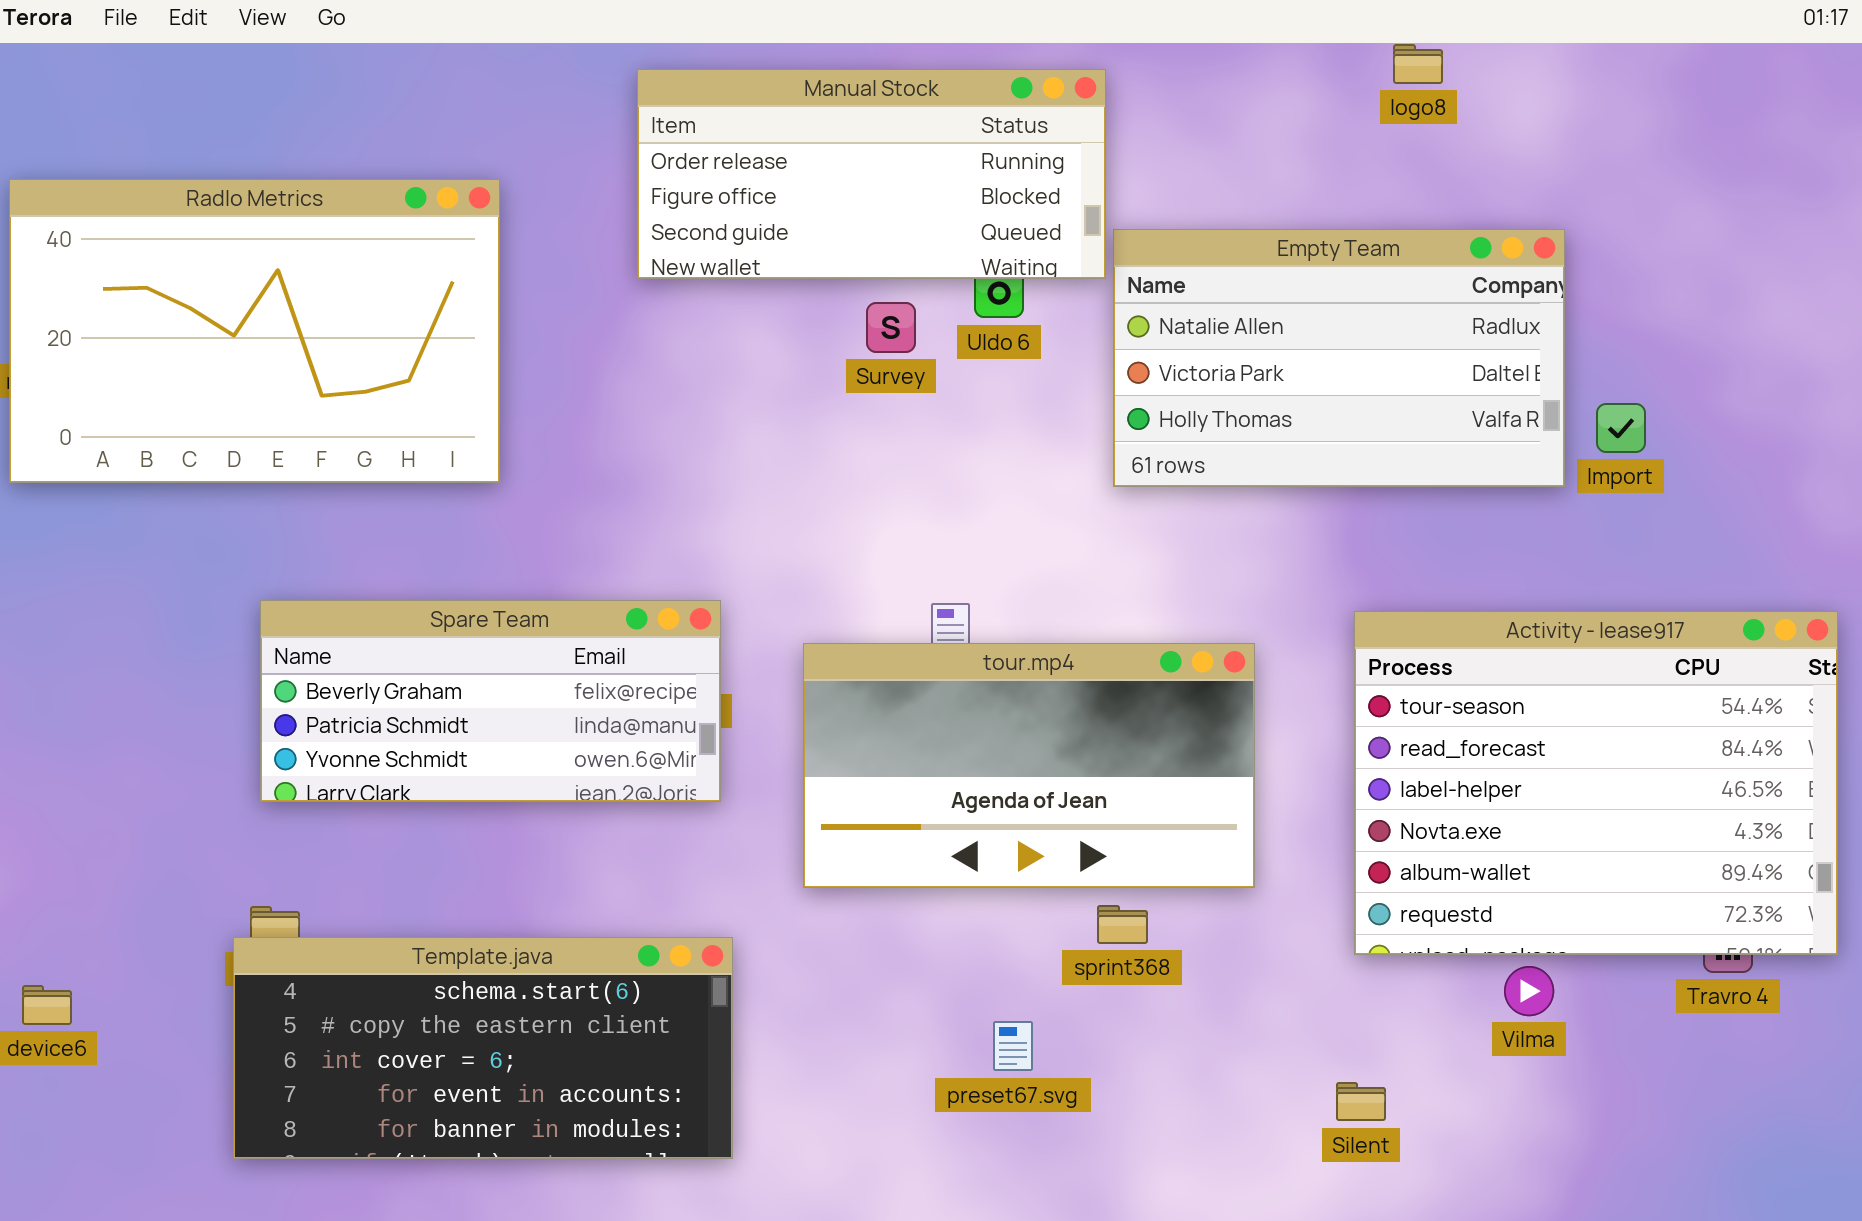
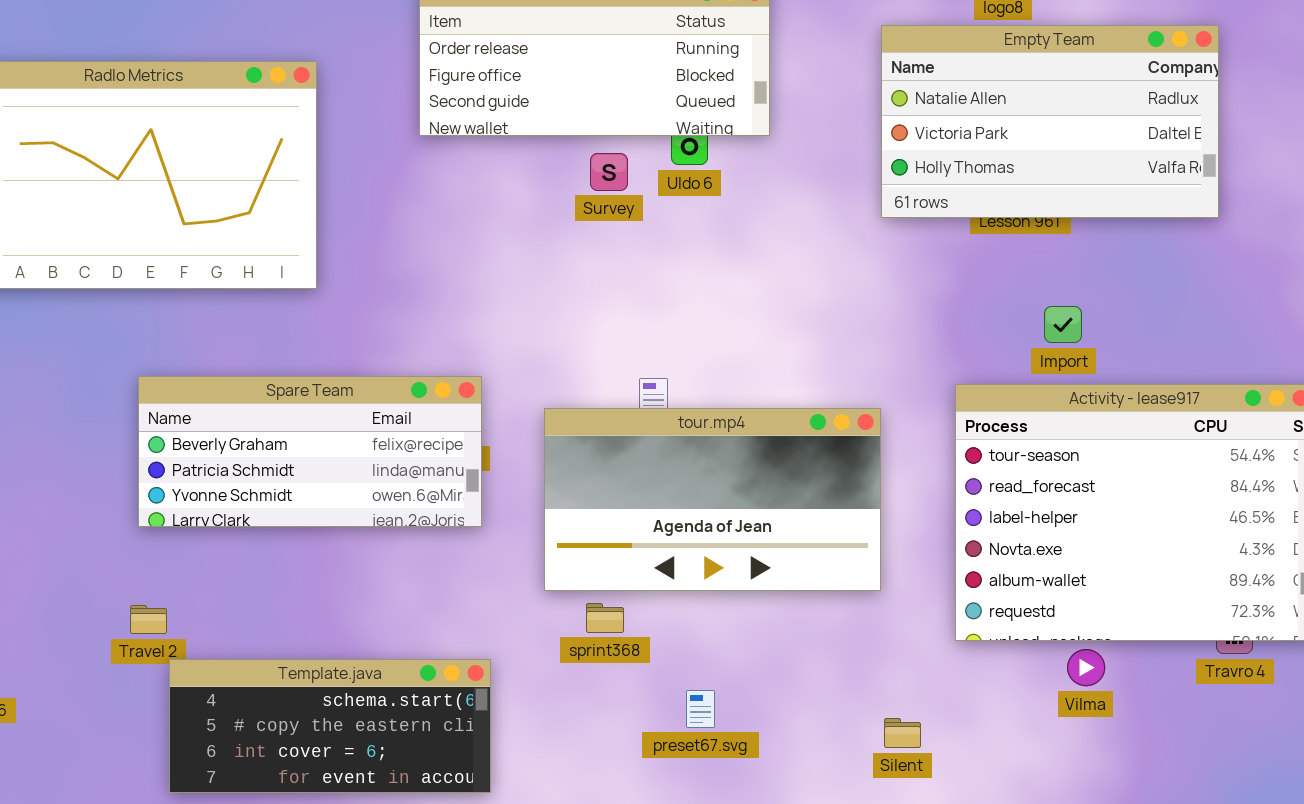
Empty Team: [1113,229,1565,487] -> [881,25,1219,218], moved
Import: [1596,403,1646,453] -> [1044,306,1082,343], moved
sprint368: [1097,905,1148,944] -> [586,603,624,633], moved
Template.java: [233,937,733,1159] -> [169,659,491,793], resized
Silent: [1336,1082,1386,1121] -> [884,718,921,748], moved

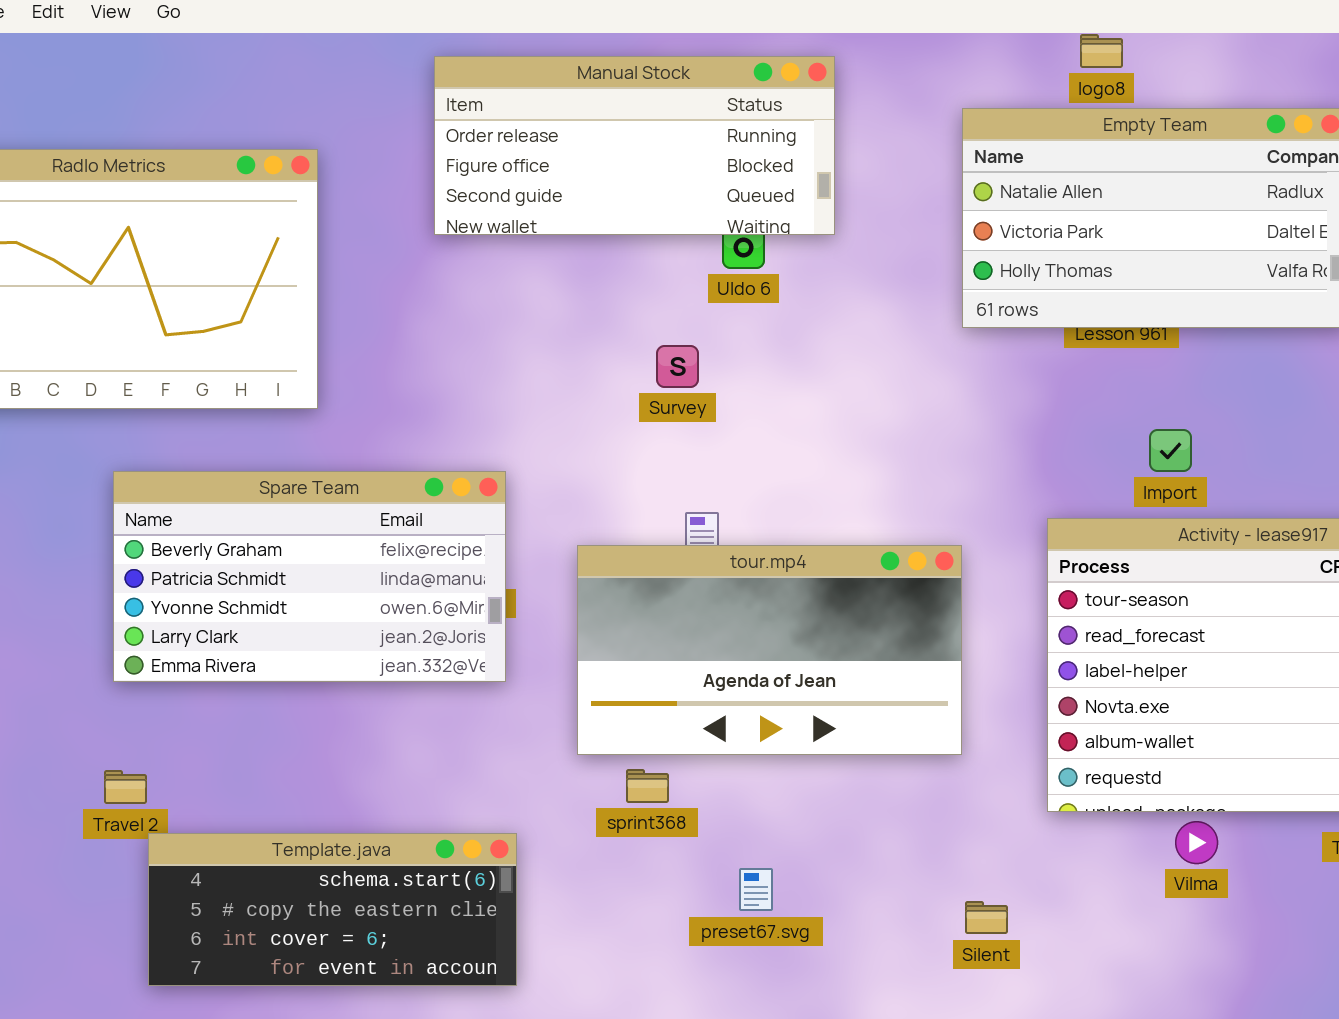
Survey: [590,153,628,191] -> [656,345,699,388], moved
Spare Team: [138,376,482,527] -> [113,471,506,682], resized

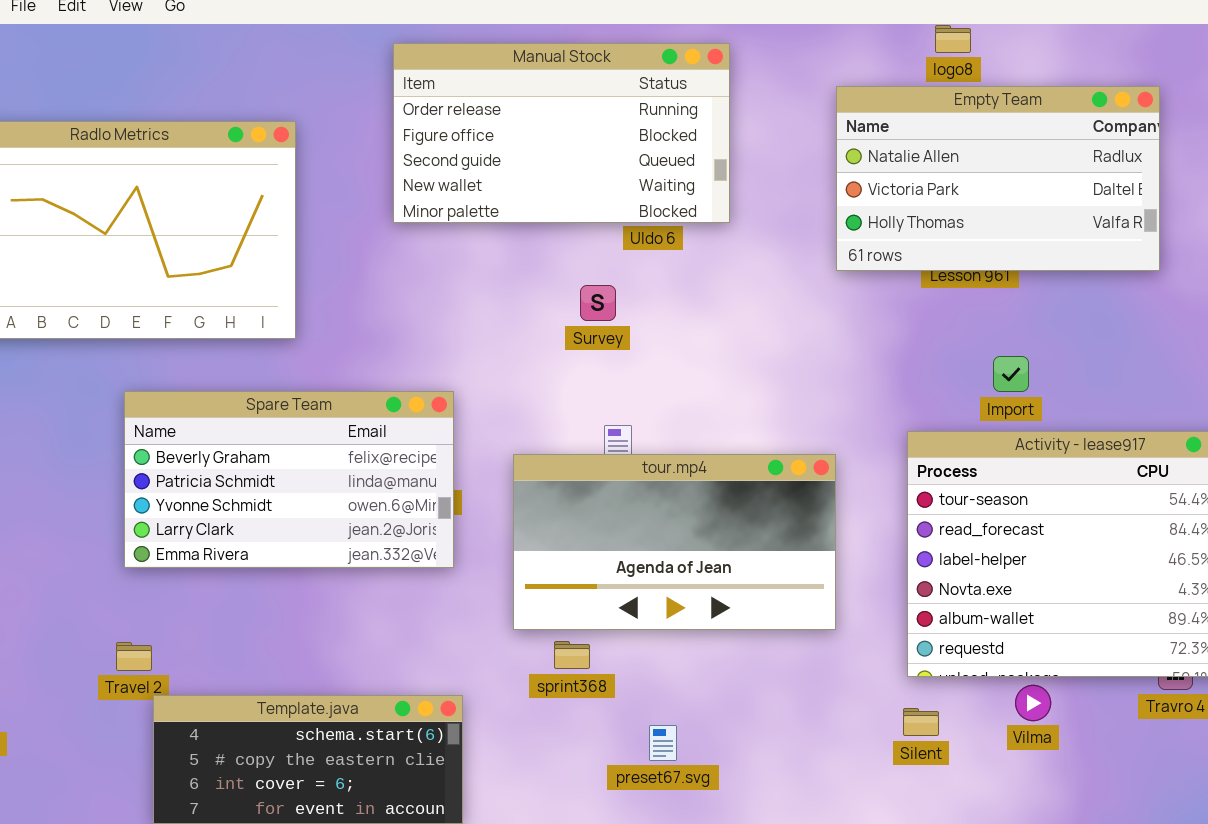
Manual Stock: [434,56,835,235] -> [393,43,730,223], resized
Silent: [965,901,1008,934] -> [903,708,939,736], moved

